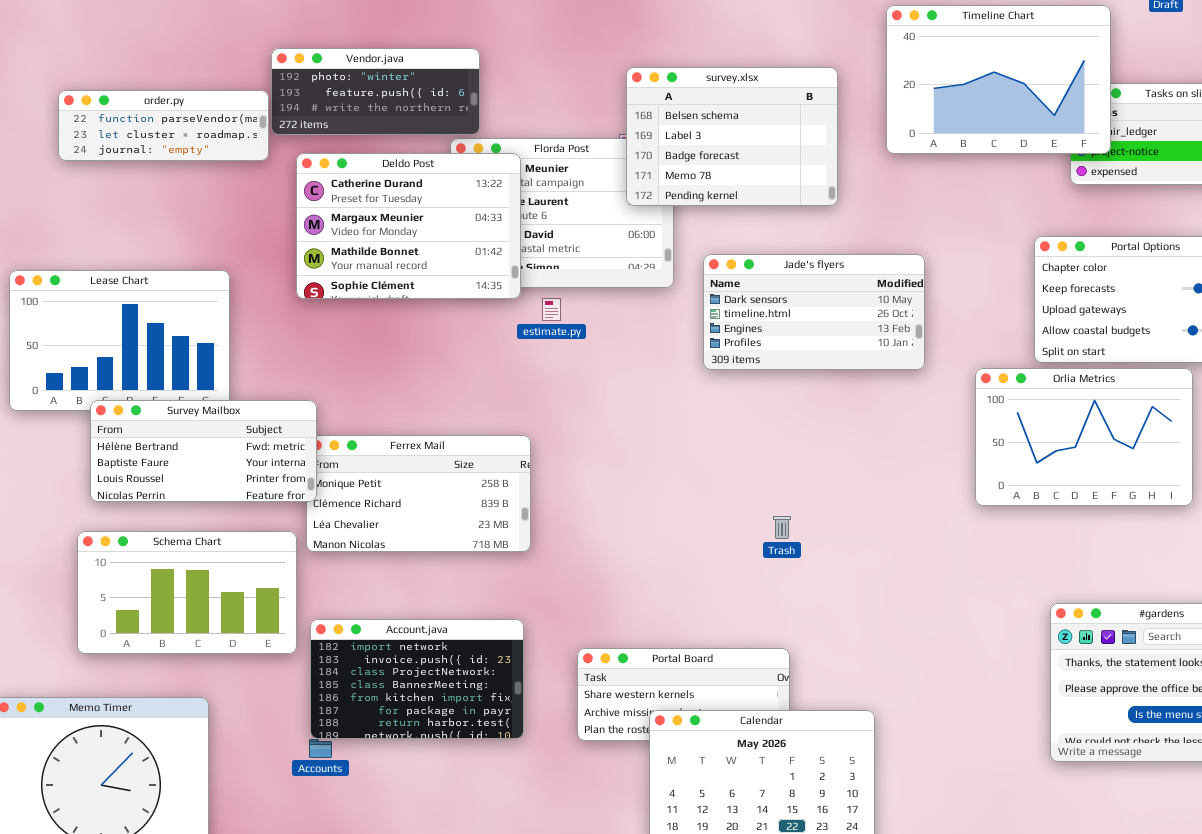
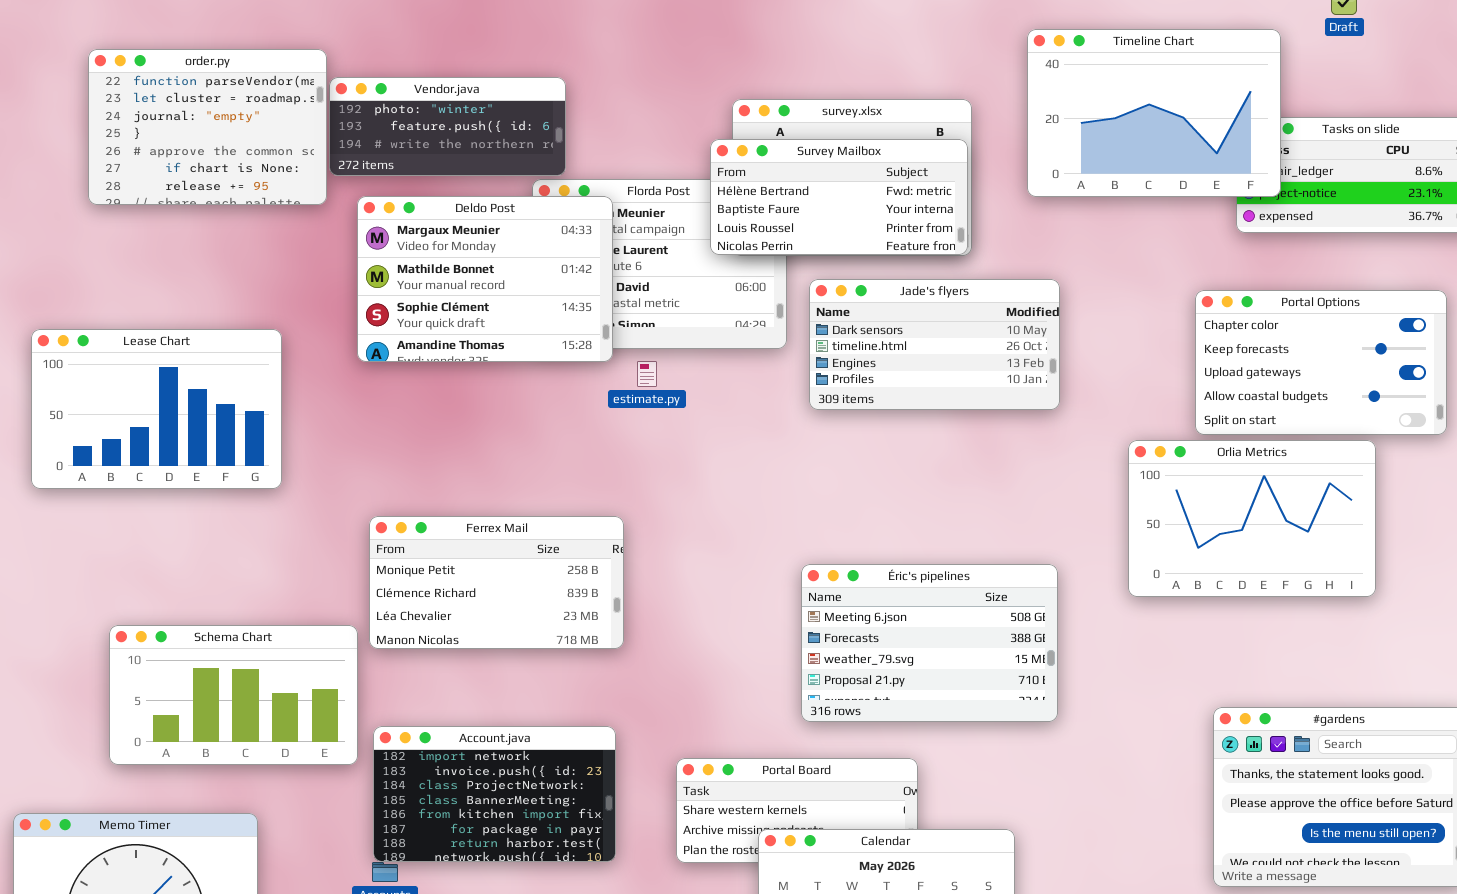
order.py: [58,90,269,161] -> [88,49,327,205], resized
Deldo Post: [296,153,521,299] -> [357,196,613,362], scrolled down 1 row
Jade's flyers: [703,254,925,370] -> [809,279,1060,410], moved
Survey Mailbox: [90,400,317,502] -> [710,139,968,255], moved
Éric's pipelines: none -> [801,564,1058,722], opened

